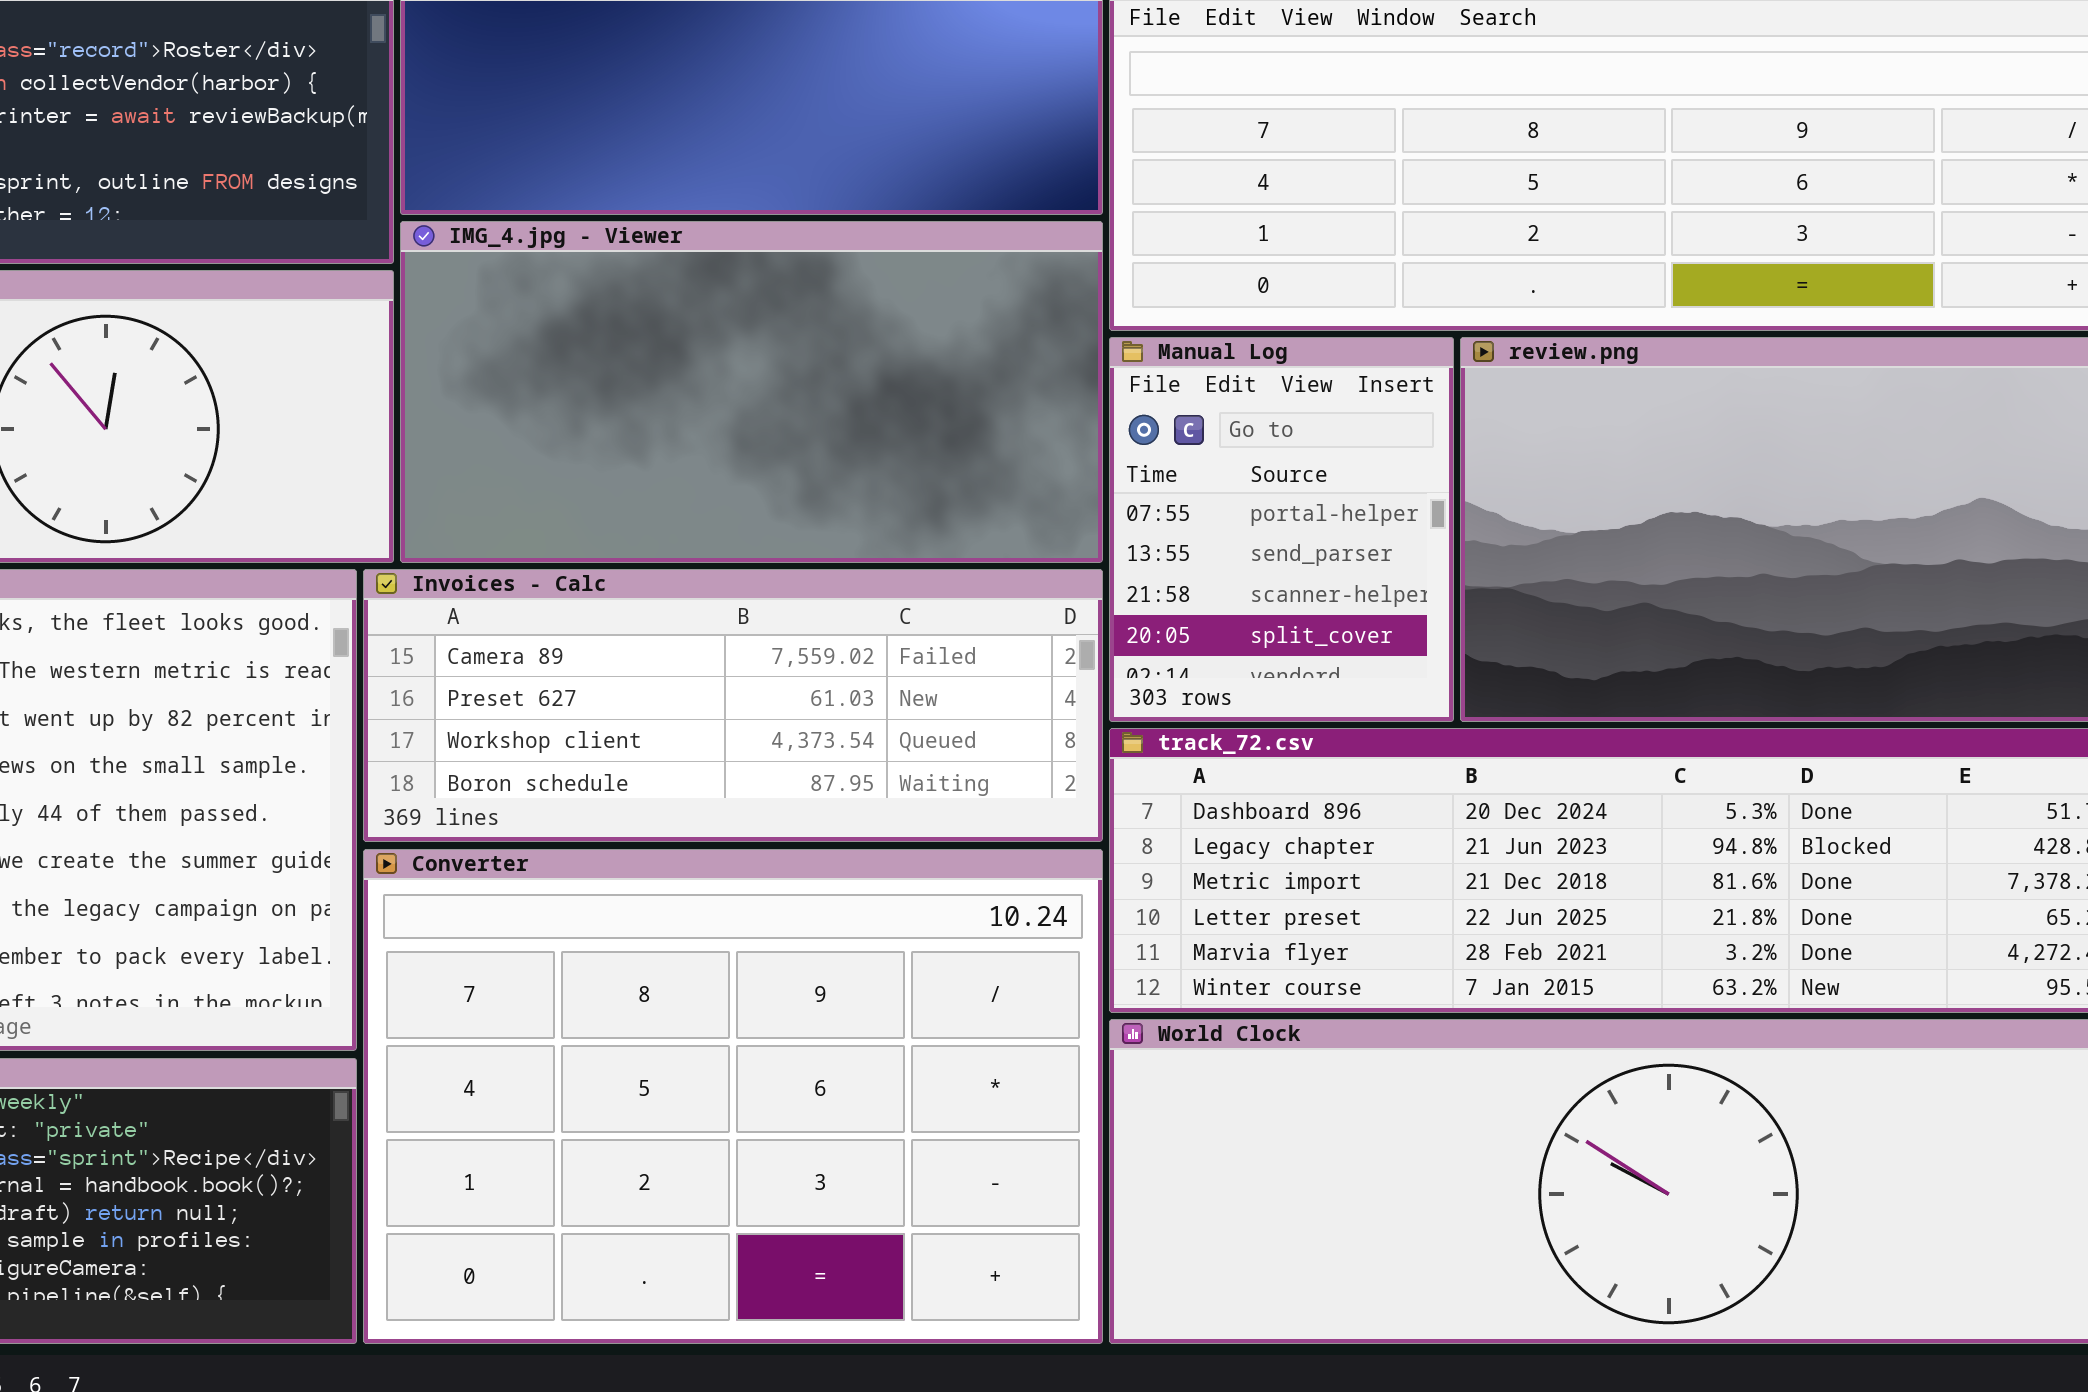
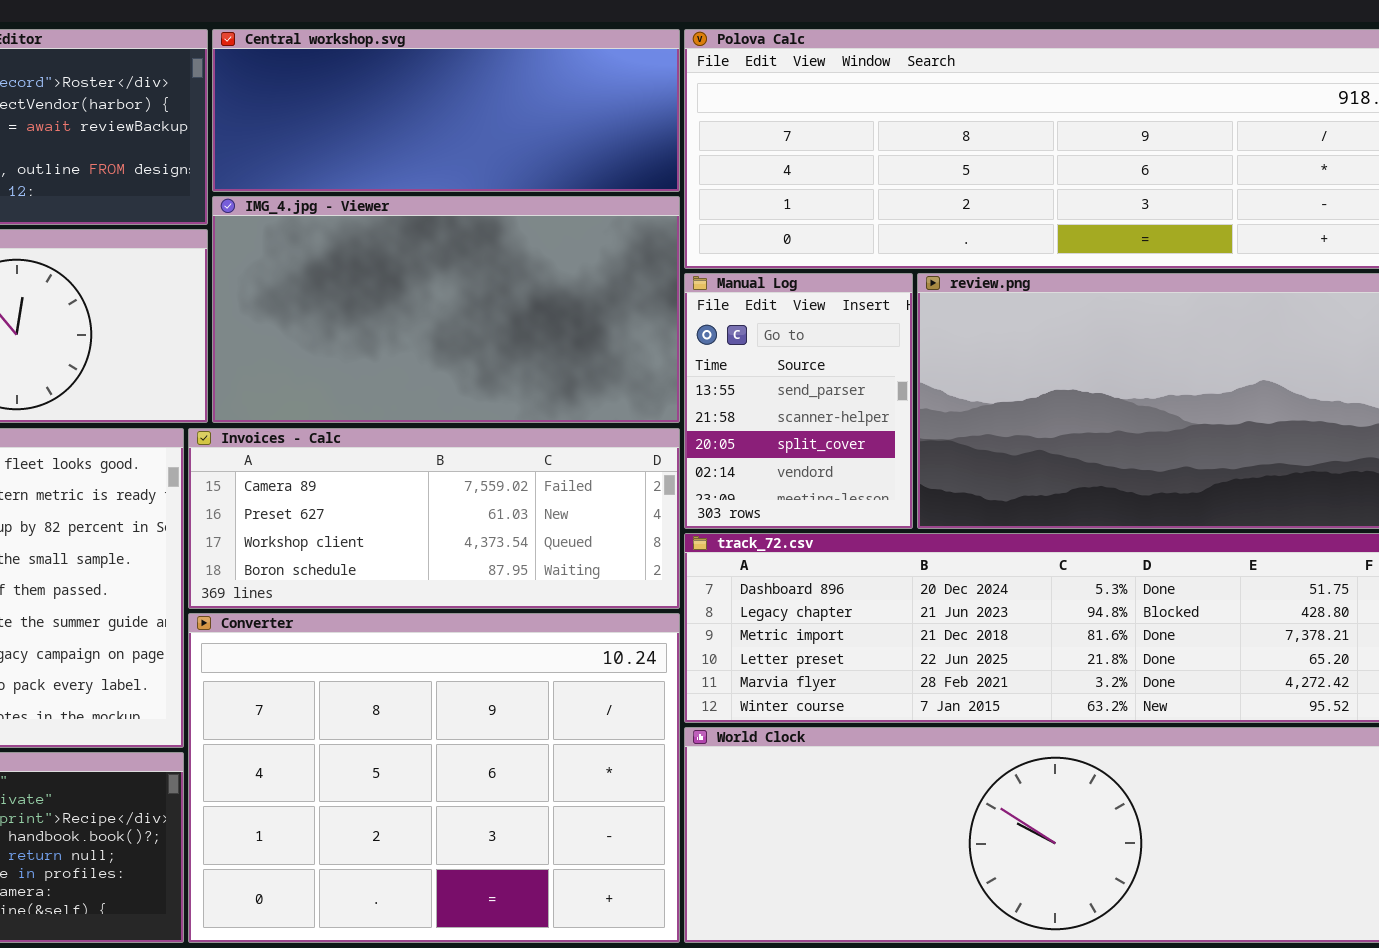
Manual Log: [1109,337,1454,722] -> [684,273,913,529], scrolled down 1 row

